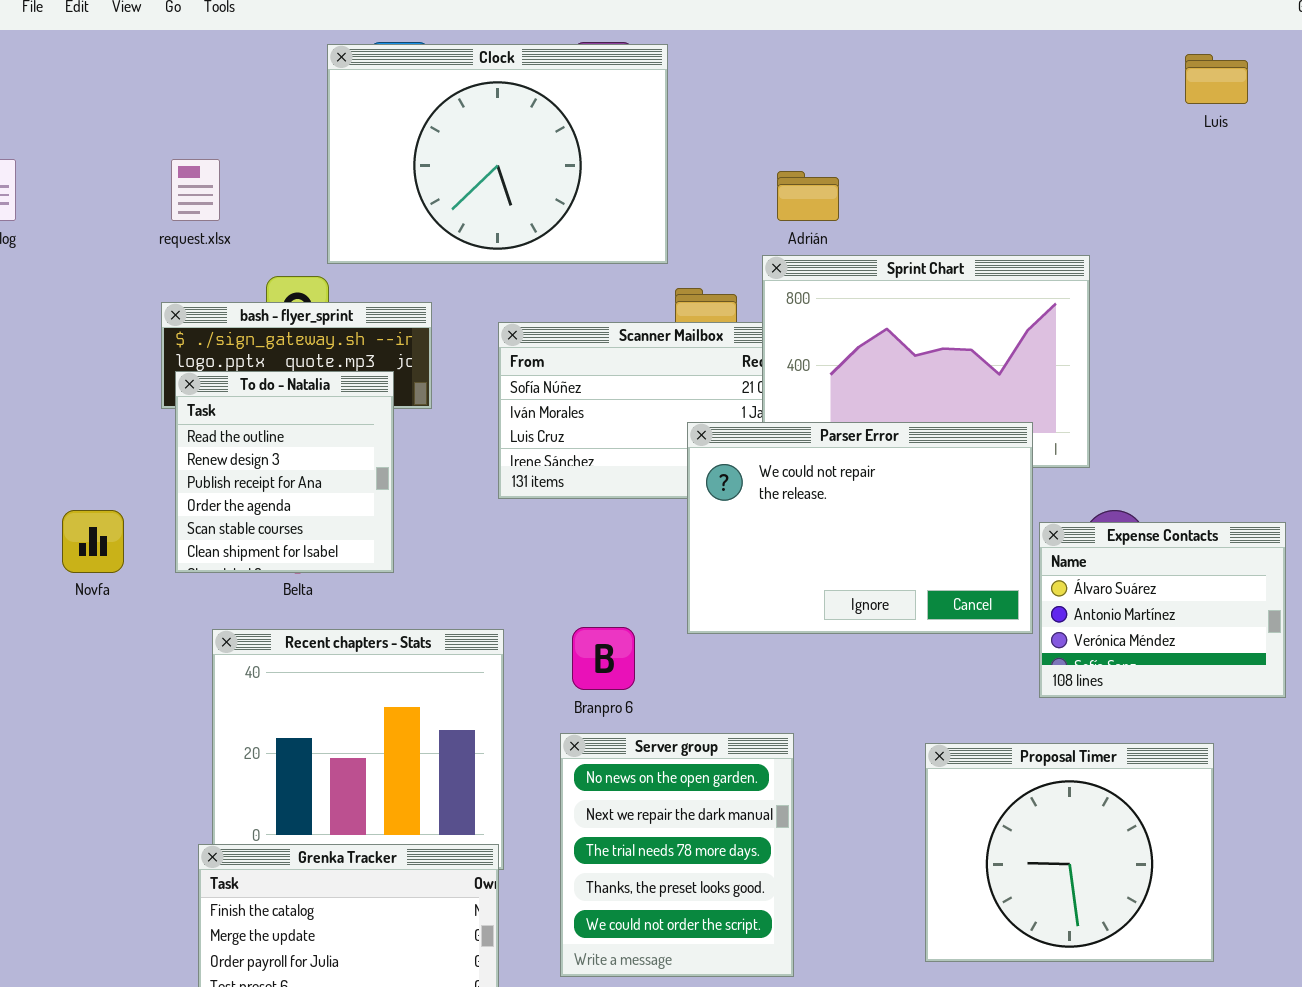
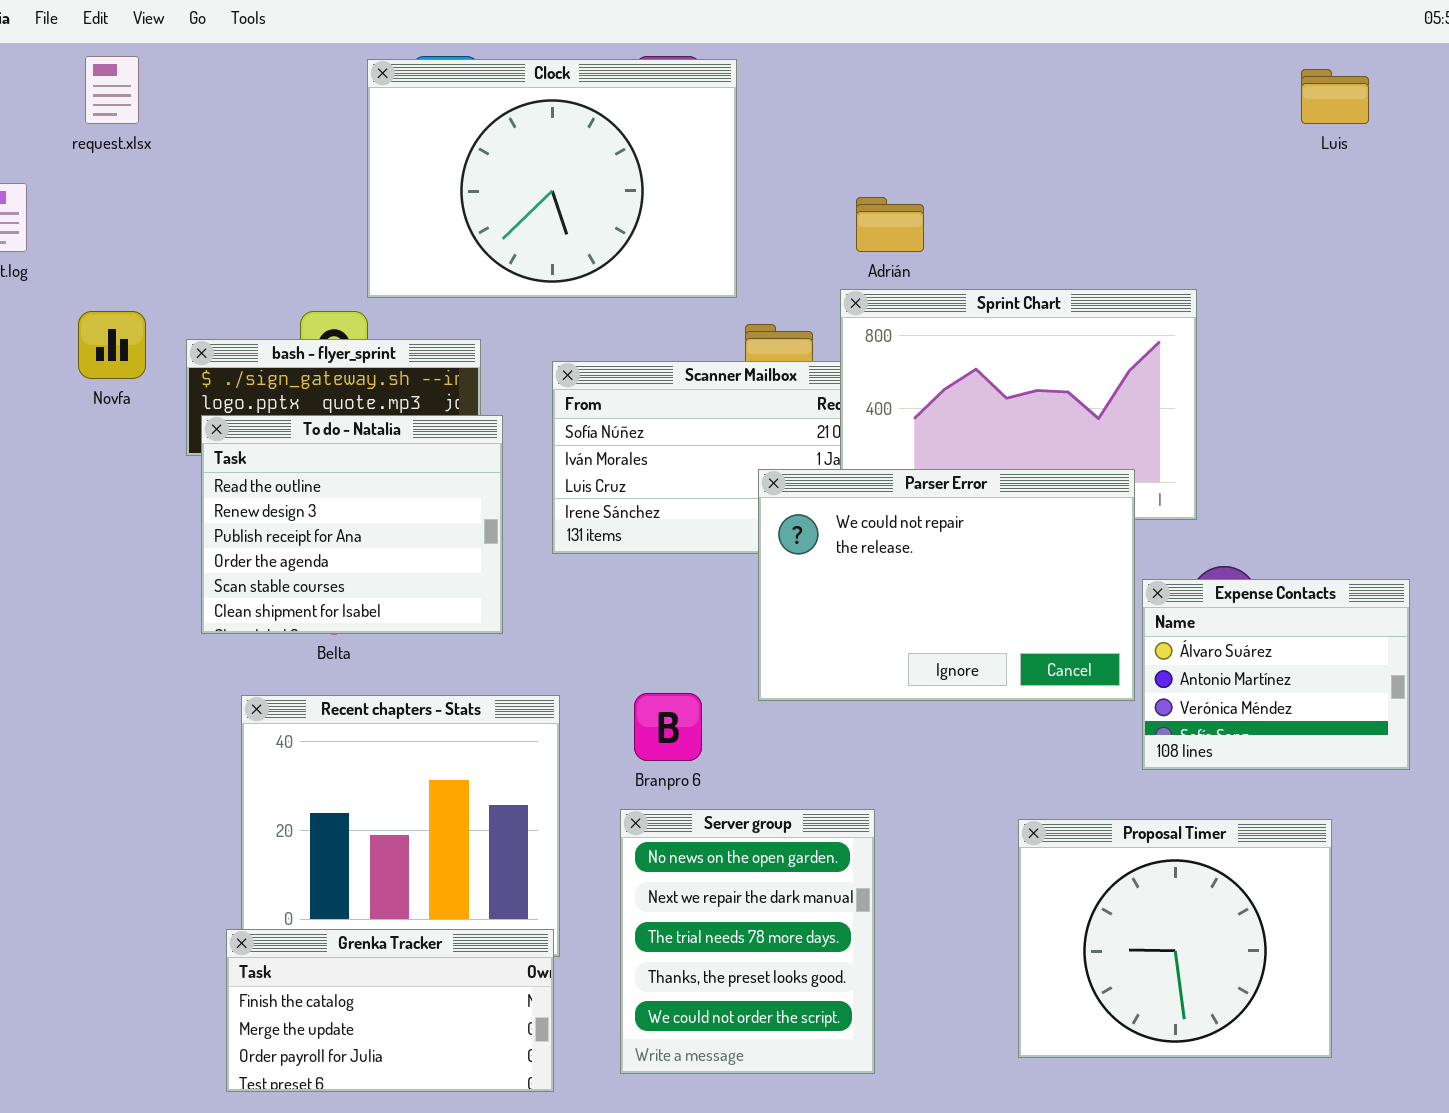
request.xlsx: [171,159,220,221] -> [85,56,139,124], moved
To do - Natalia: [175,371,394,573] -> [201,415,503,634], resized
Novfa: [62,510,124,573] -> [78,311,146,379], moved

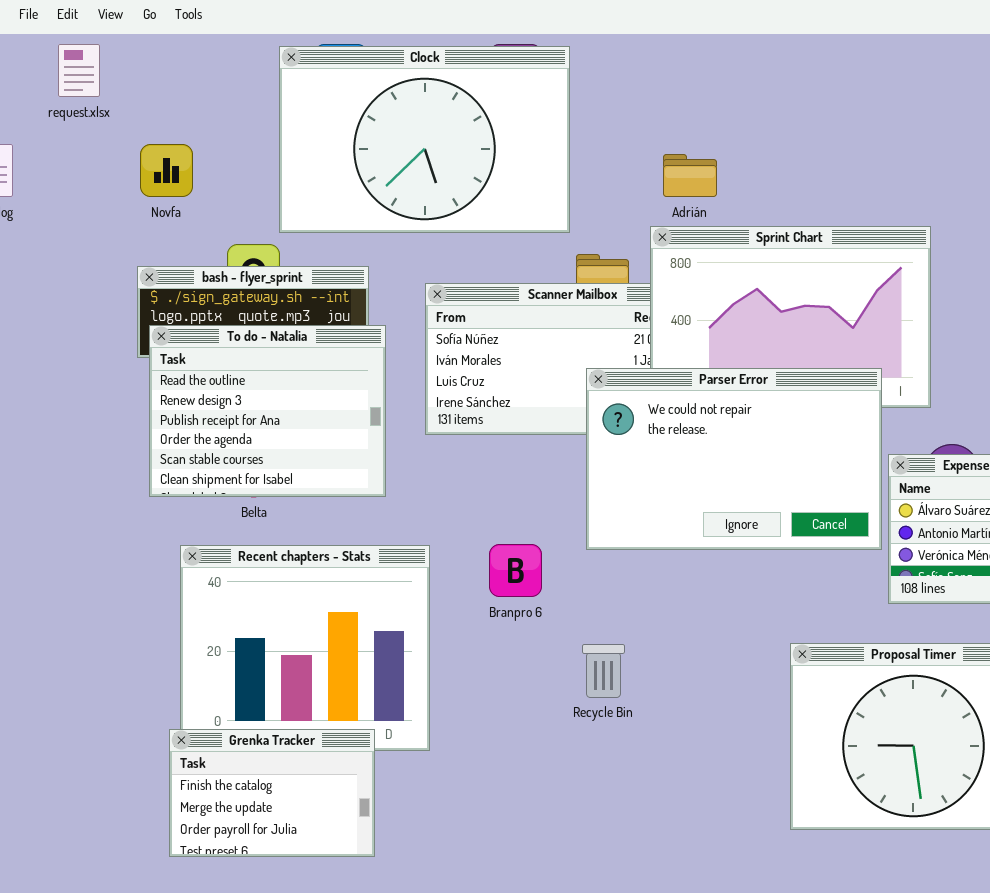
Novfa: [78,311,146,379] -> [140,144,193,197], moved
Server group: [620,809,875,1074] -> none, closed
Grenka Tracker: [226,929,554,1092] -> [169,729,375,857], resized

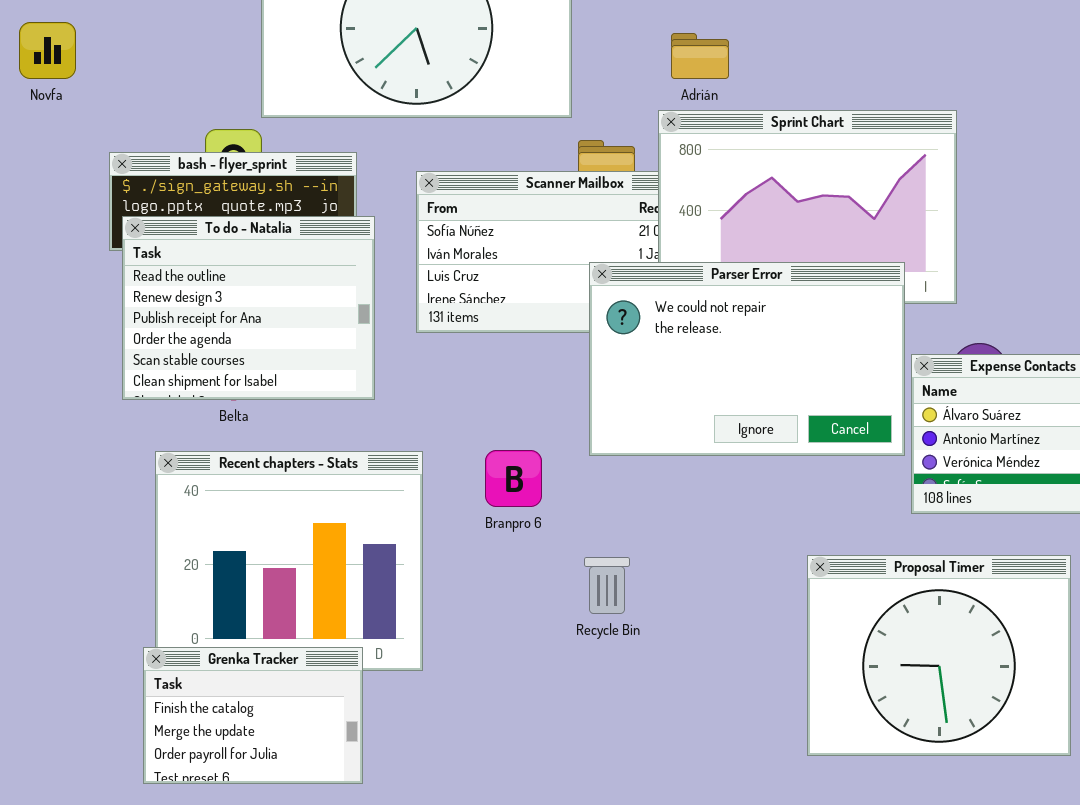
Novfa: [140,144,193,197] -> [19,22,76,79], moved

